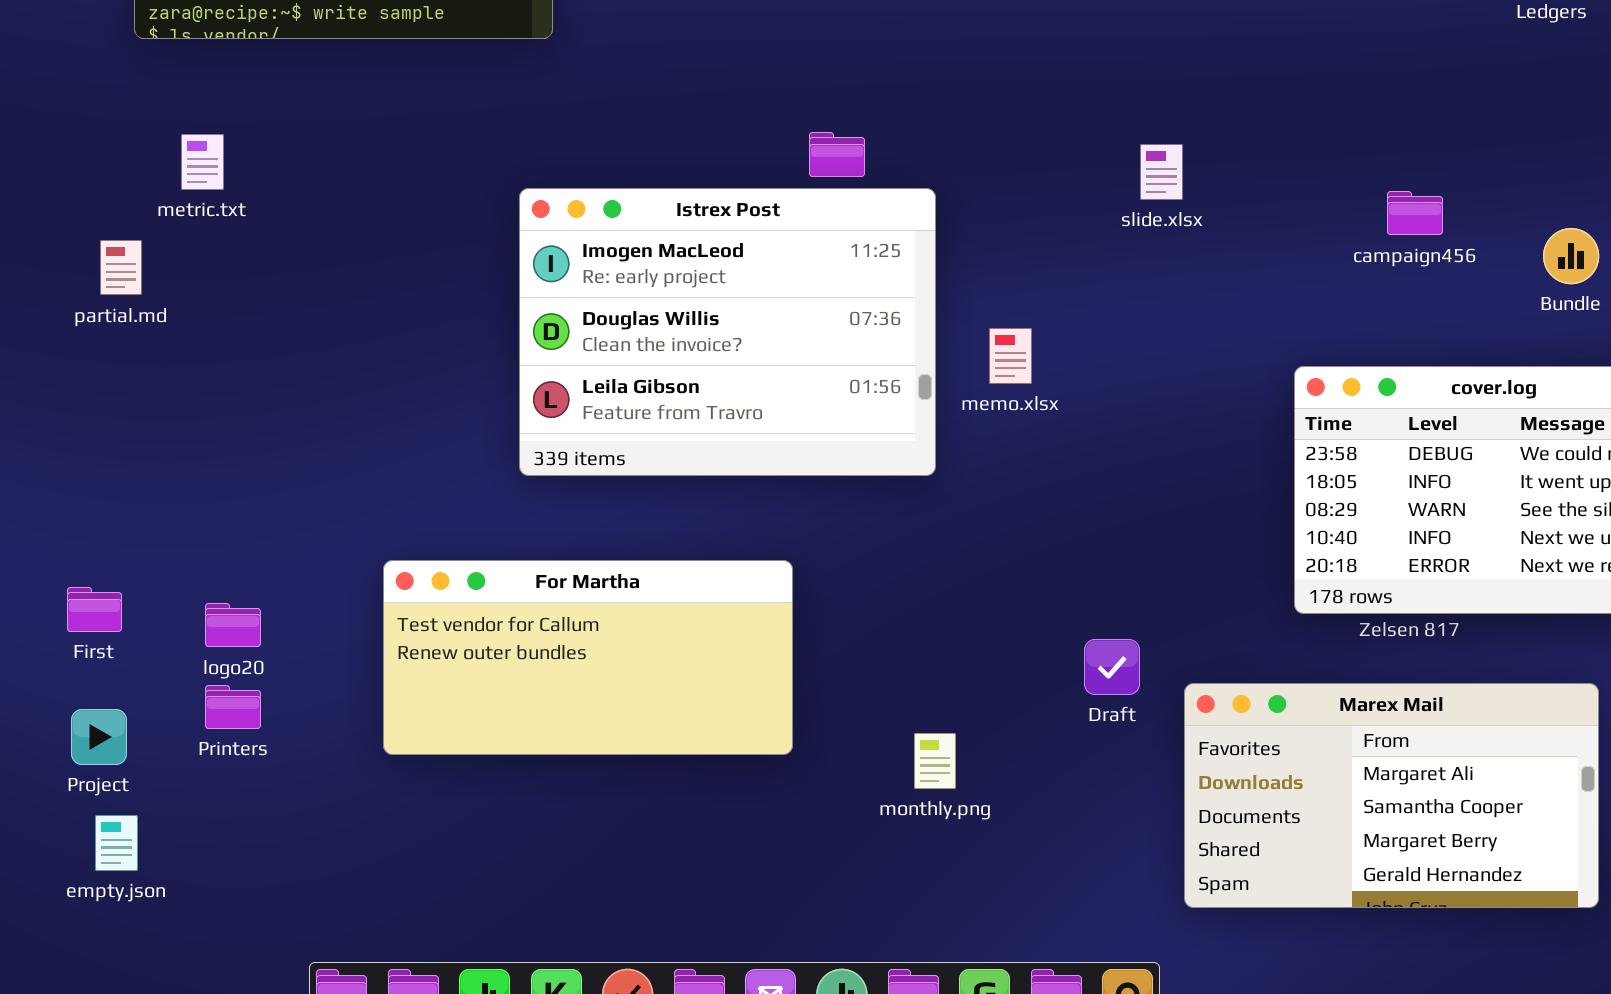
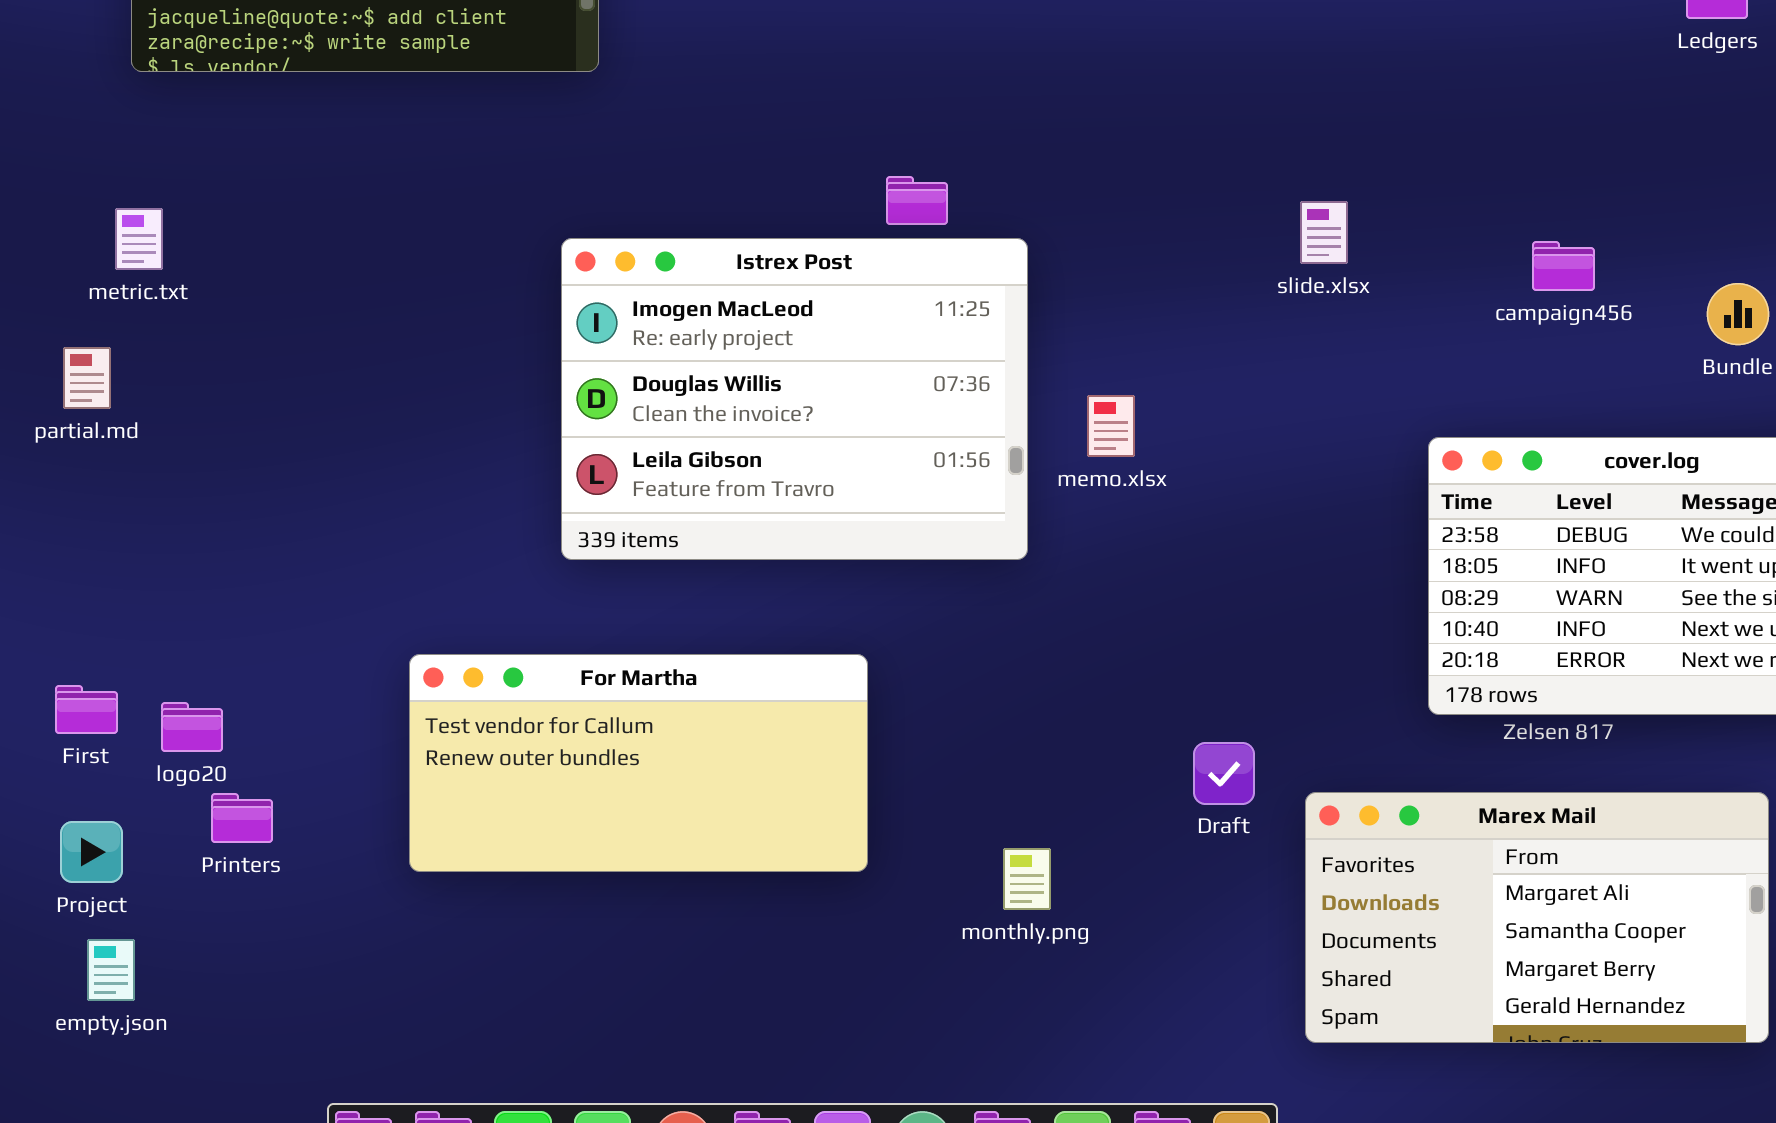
metric.txt: [181,134,224,190] -> [115,208,163,270], moved
slide.xlsx: [1140,144,1183,200] -> [1300,201,1348,264], moved
partial.md: [100,240,142,295] -> [63,347,111,409], moved
logo20: [205,603,261,647] -> [161,702,223,752], moved

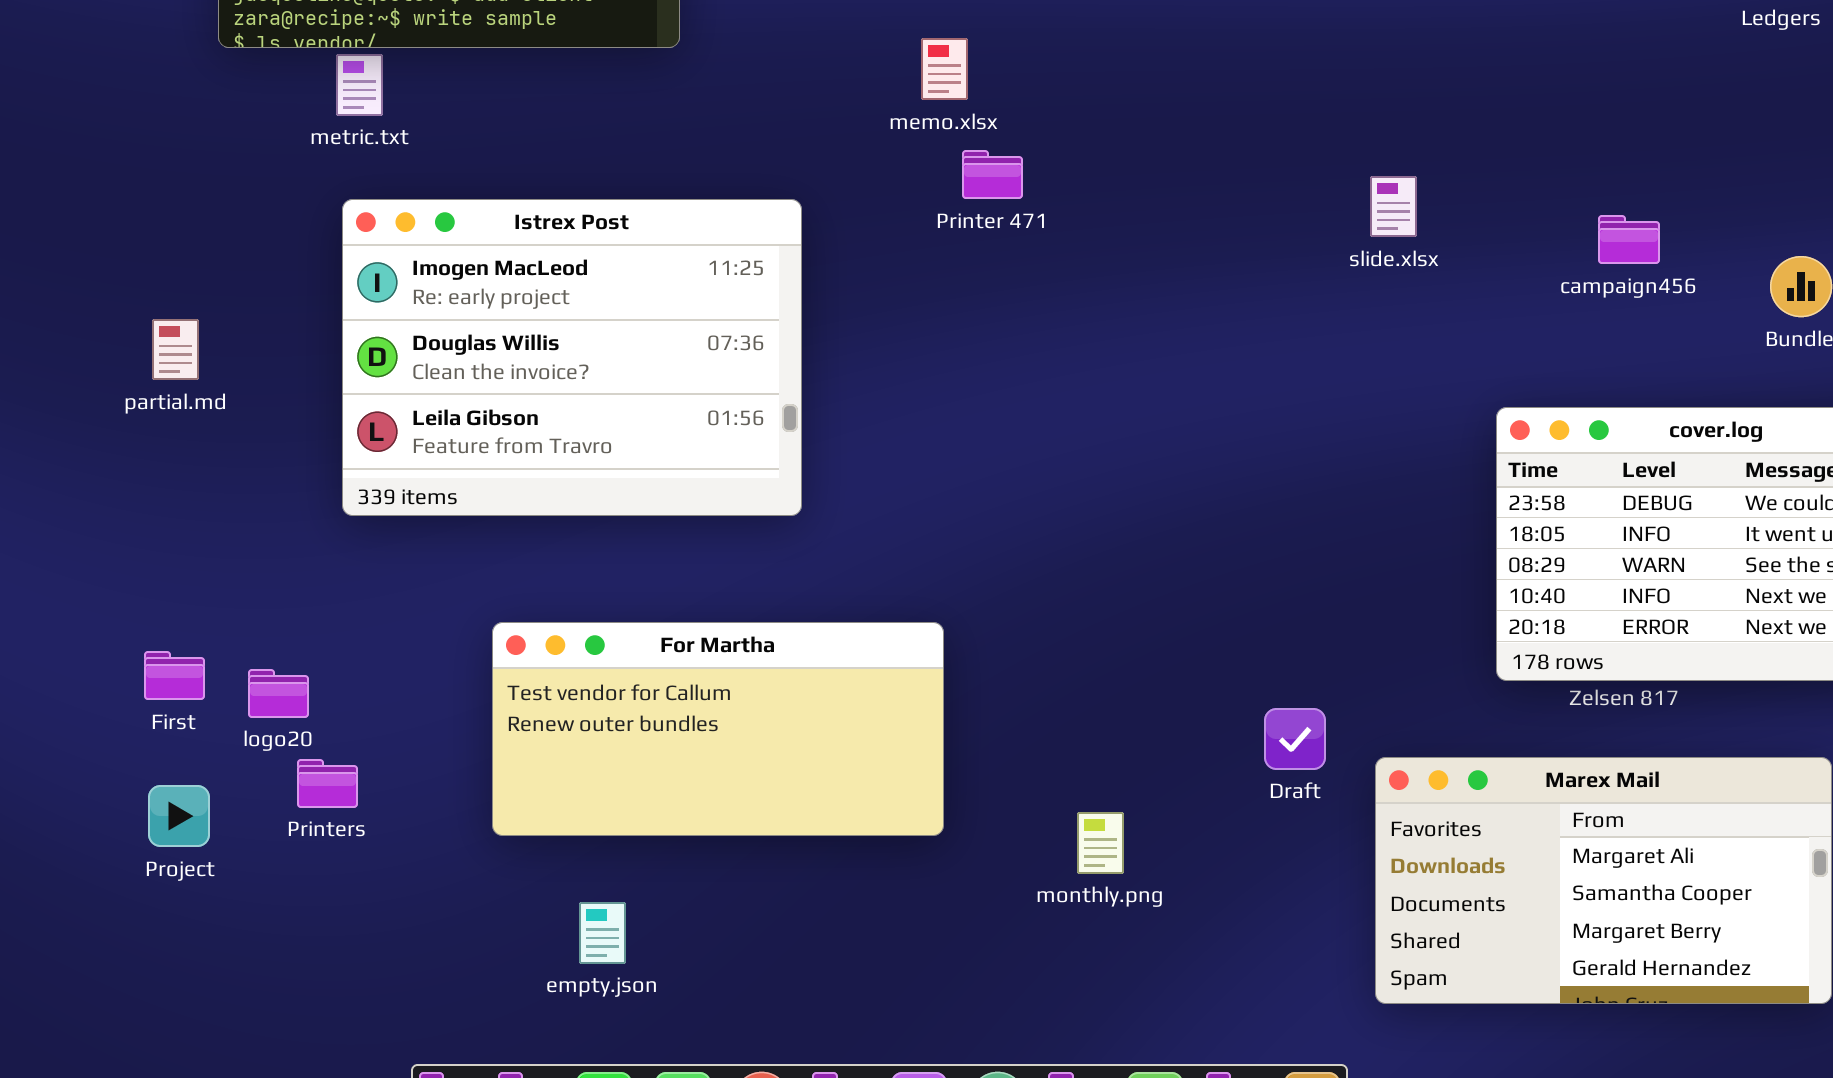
metric.txt: [115,208,163,270] -> [336,54,383,116], moved
Istrex Post: [561,238,1028,560] -> [342,199,802,516], moved
memo.xlsx: [1087,395,1135,457] -> [921,38,968,100], moved
empty.json: [87,939,135,1001] -> [579,902,626,964], moved

